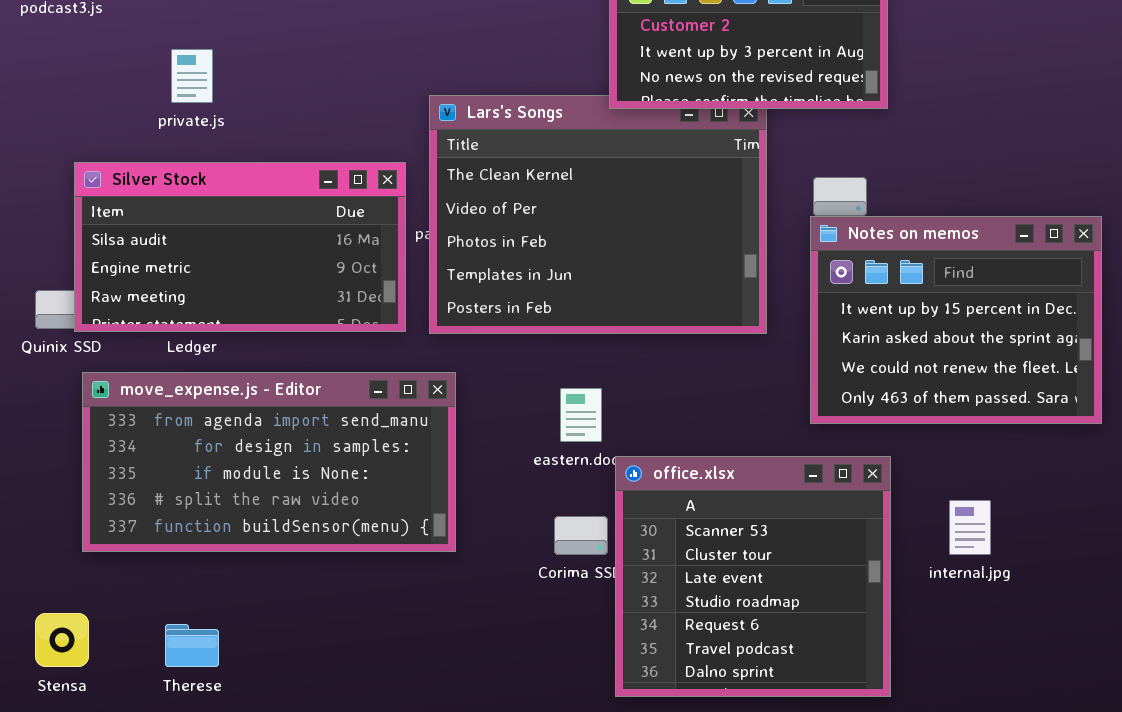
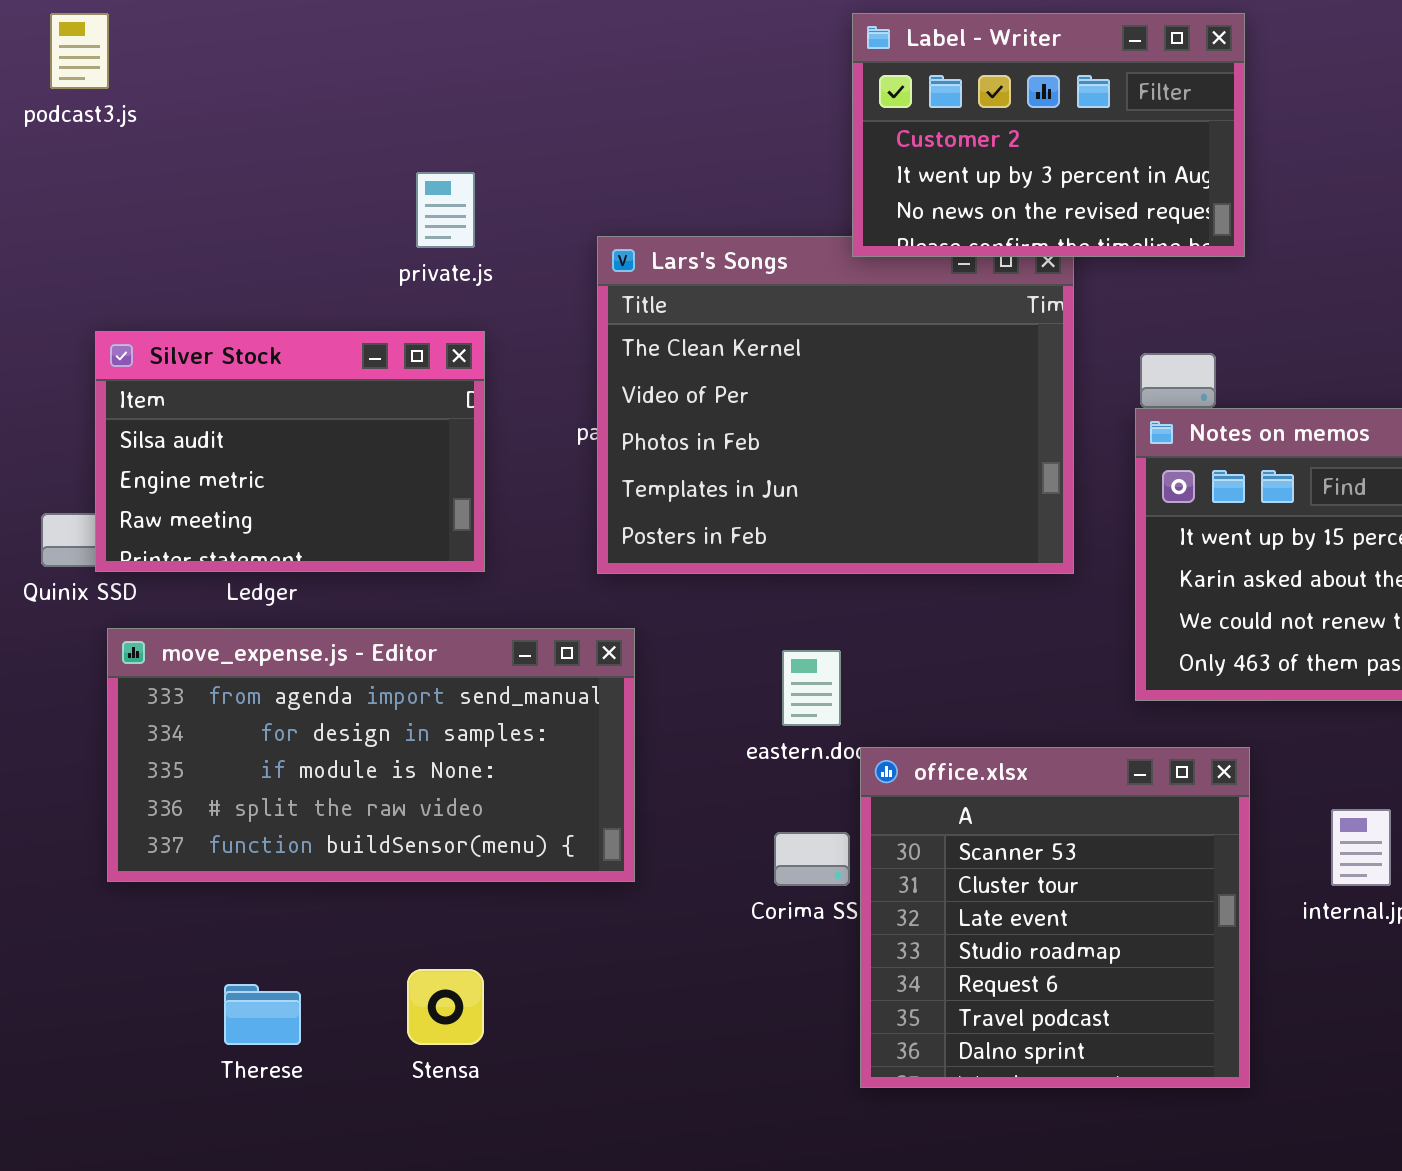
private.js: [171,49,213,103] -> [416,172,475,248], moved
Silver Stock: [74,162,406,332] -> [95,331,485,572], resized
Stensa: [35,613,89,667] -> [407,969,484,1045], moved

